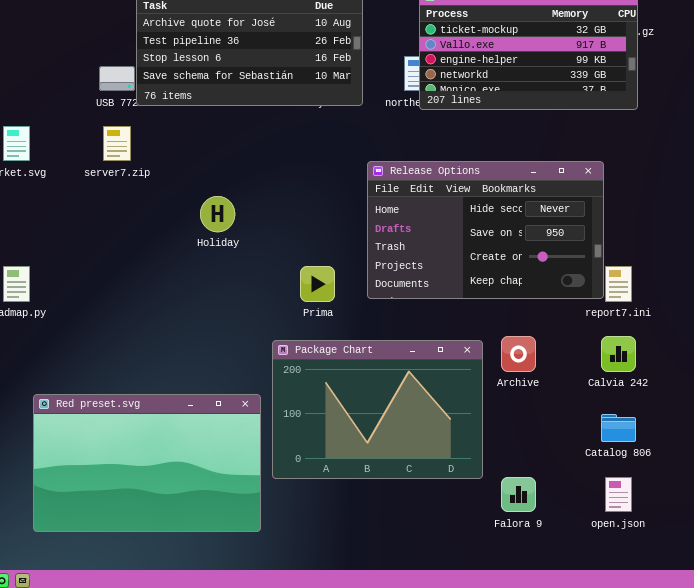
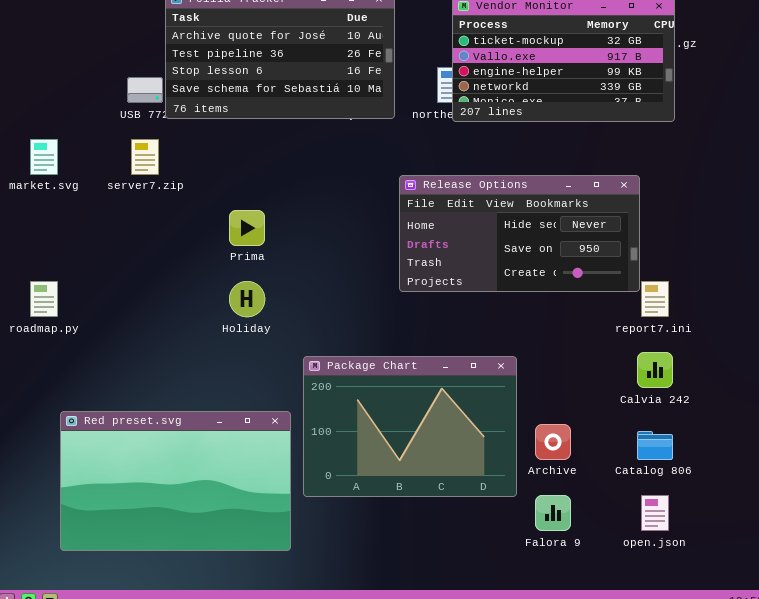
Release Options: [367,161,604,299] -> [399,175,640,292], resized
Holiday: [200,196,235,232] -> [229,281,265,317], moved
Prima: [300,266,335,302] -> [229,210,265,246], moved
Archive: [501,336,536,372] -> [535,424,571,460], moved

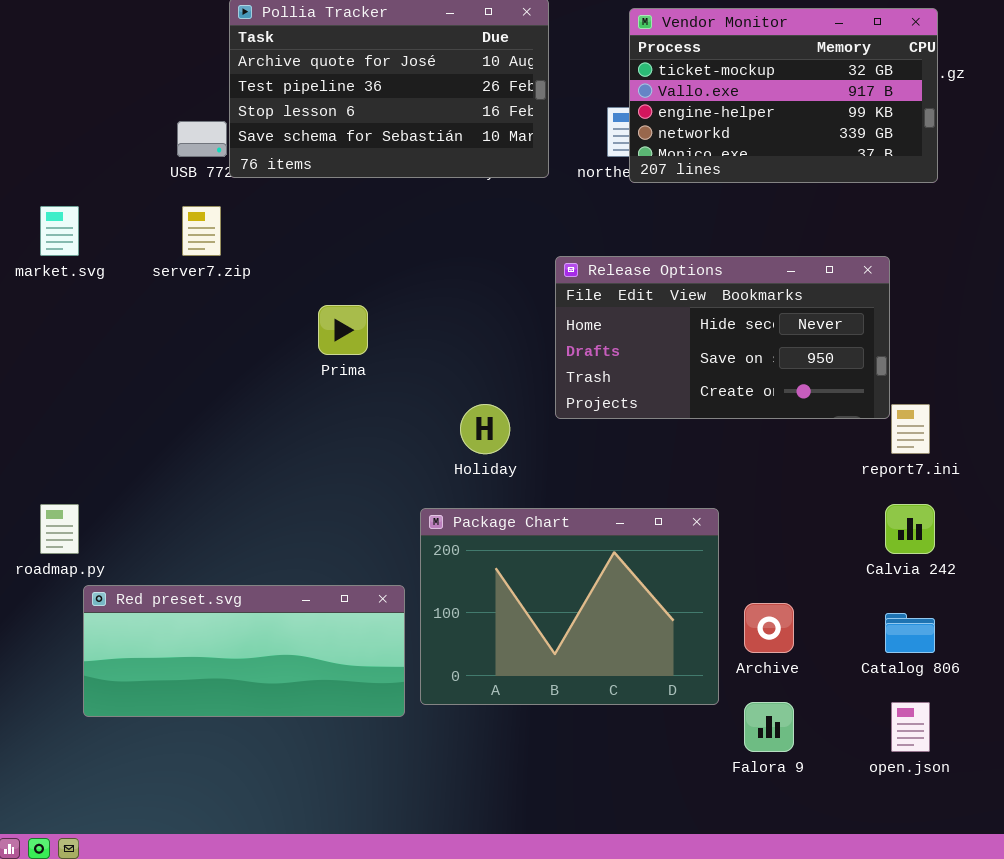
roadmap.py: [30,281,58,317] -> [40,504,79,554], moved
Holiday: [229,281,265,317] -> [460,404,510,454], moved
Red preset.svg: [60,411,291,551] -> [83,585,405,717], resized

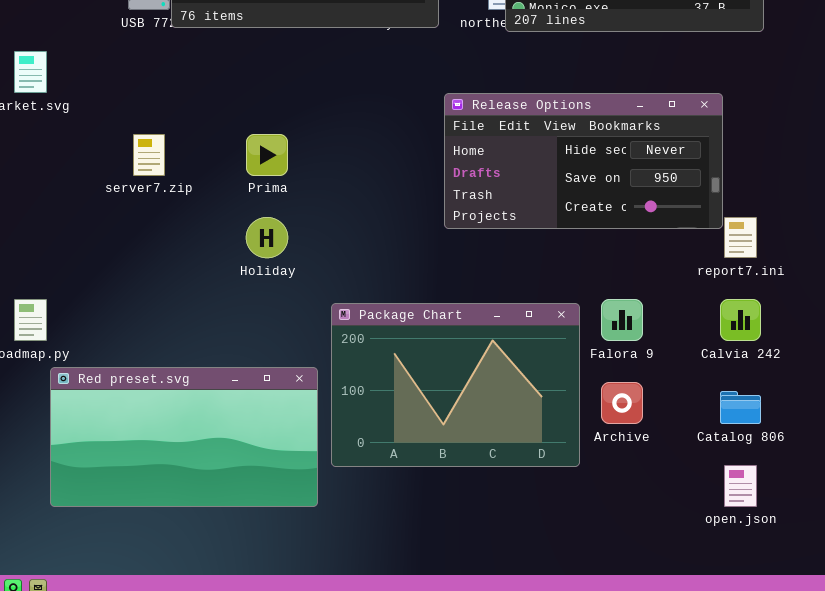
server7.zip: [182,206,221,256] -> [133,134,165,176], moved
Holiday: [460,404,510,454] -> [246,217,288,258], moved
Red preset.svg: [83,585,405,717] -> [50,367,318,507], resized
Falora 9: [744,702,794,752] -> [601,299,643,341], moved

